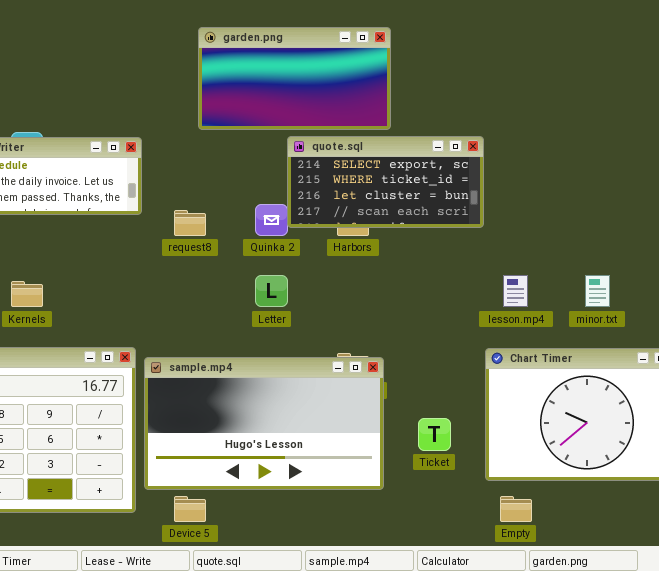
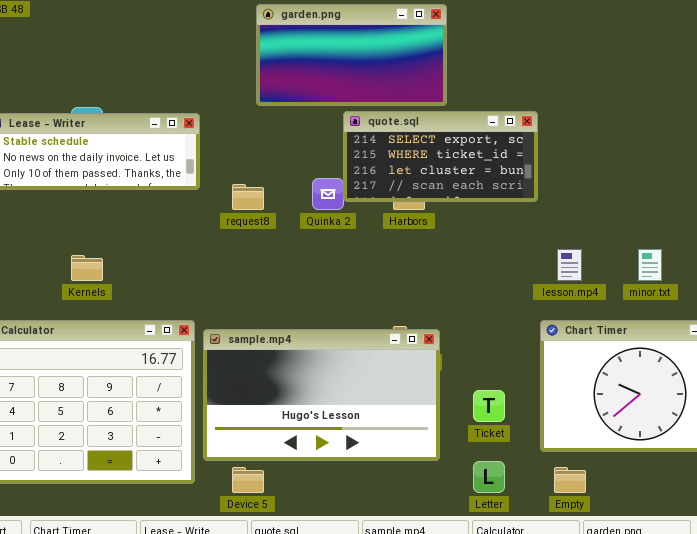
Letter: [255,275,288,307] -> [473,461,505,493], moved

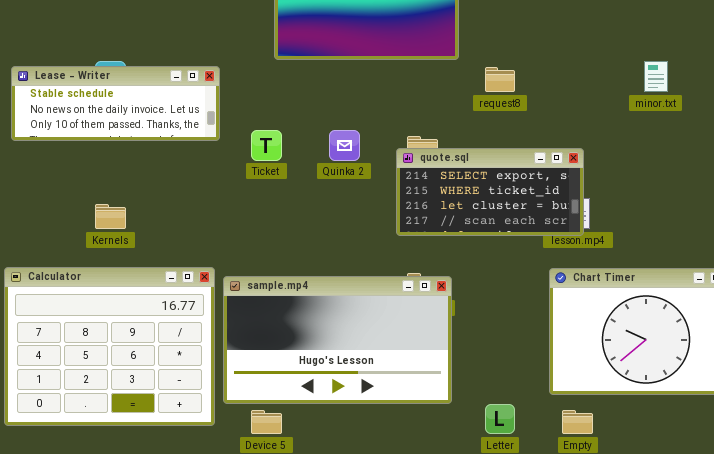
quote.sql: [343,111,538,202] -> [396,148,584,236], moved
request8: [232,184,264,210] -> [485,67,515,92], moved
minor.txt: [638,249,662,281] -> [644,61,668,92], moved
Ticket: [473,390,505,422] -> [251,130,282,161], moved

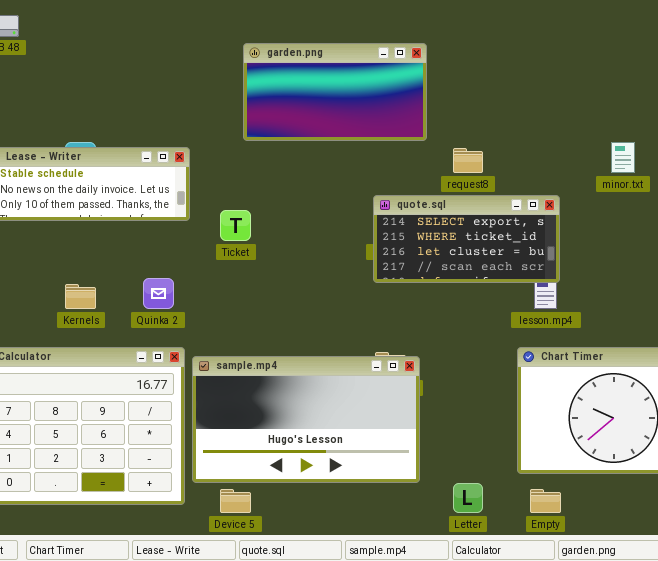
Quinka 2: [329,130,360,161] -> [143,278,174,309], moved
quote.sql: [396,148,584,236] -> [373,195,560,283], moved

